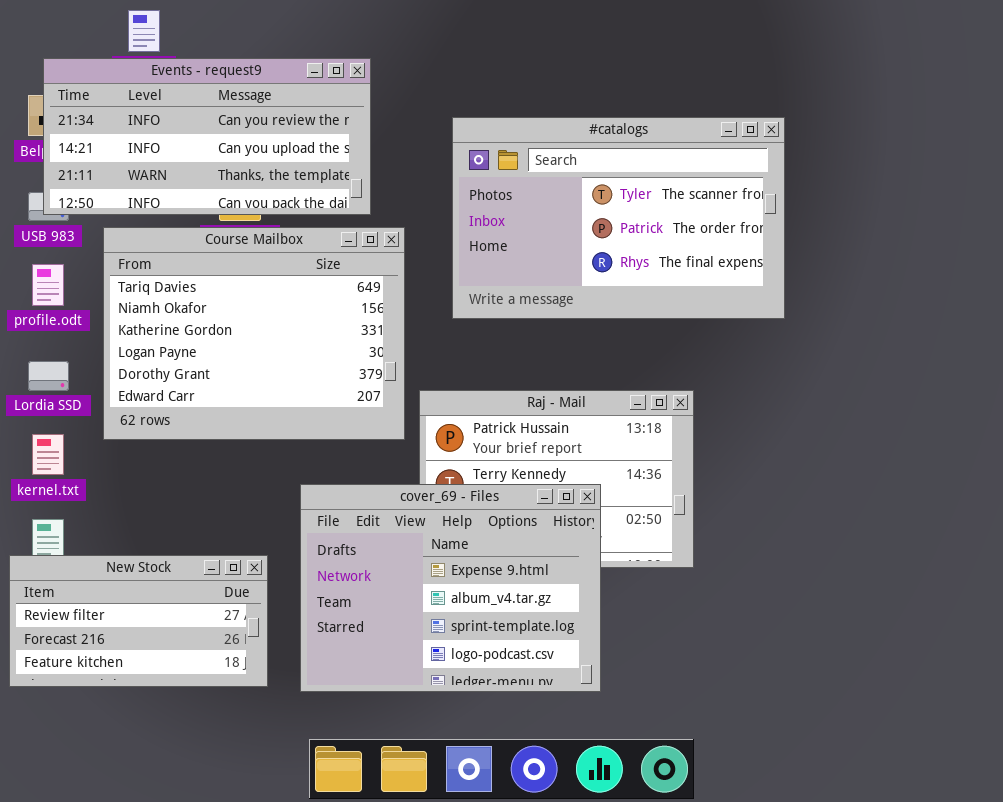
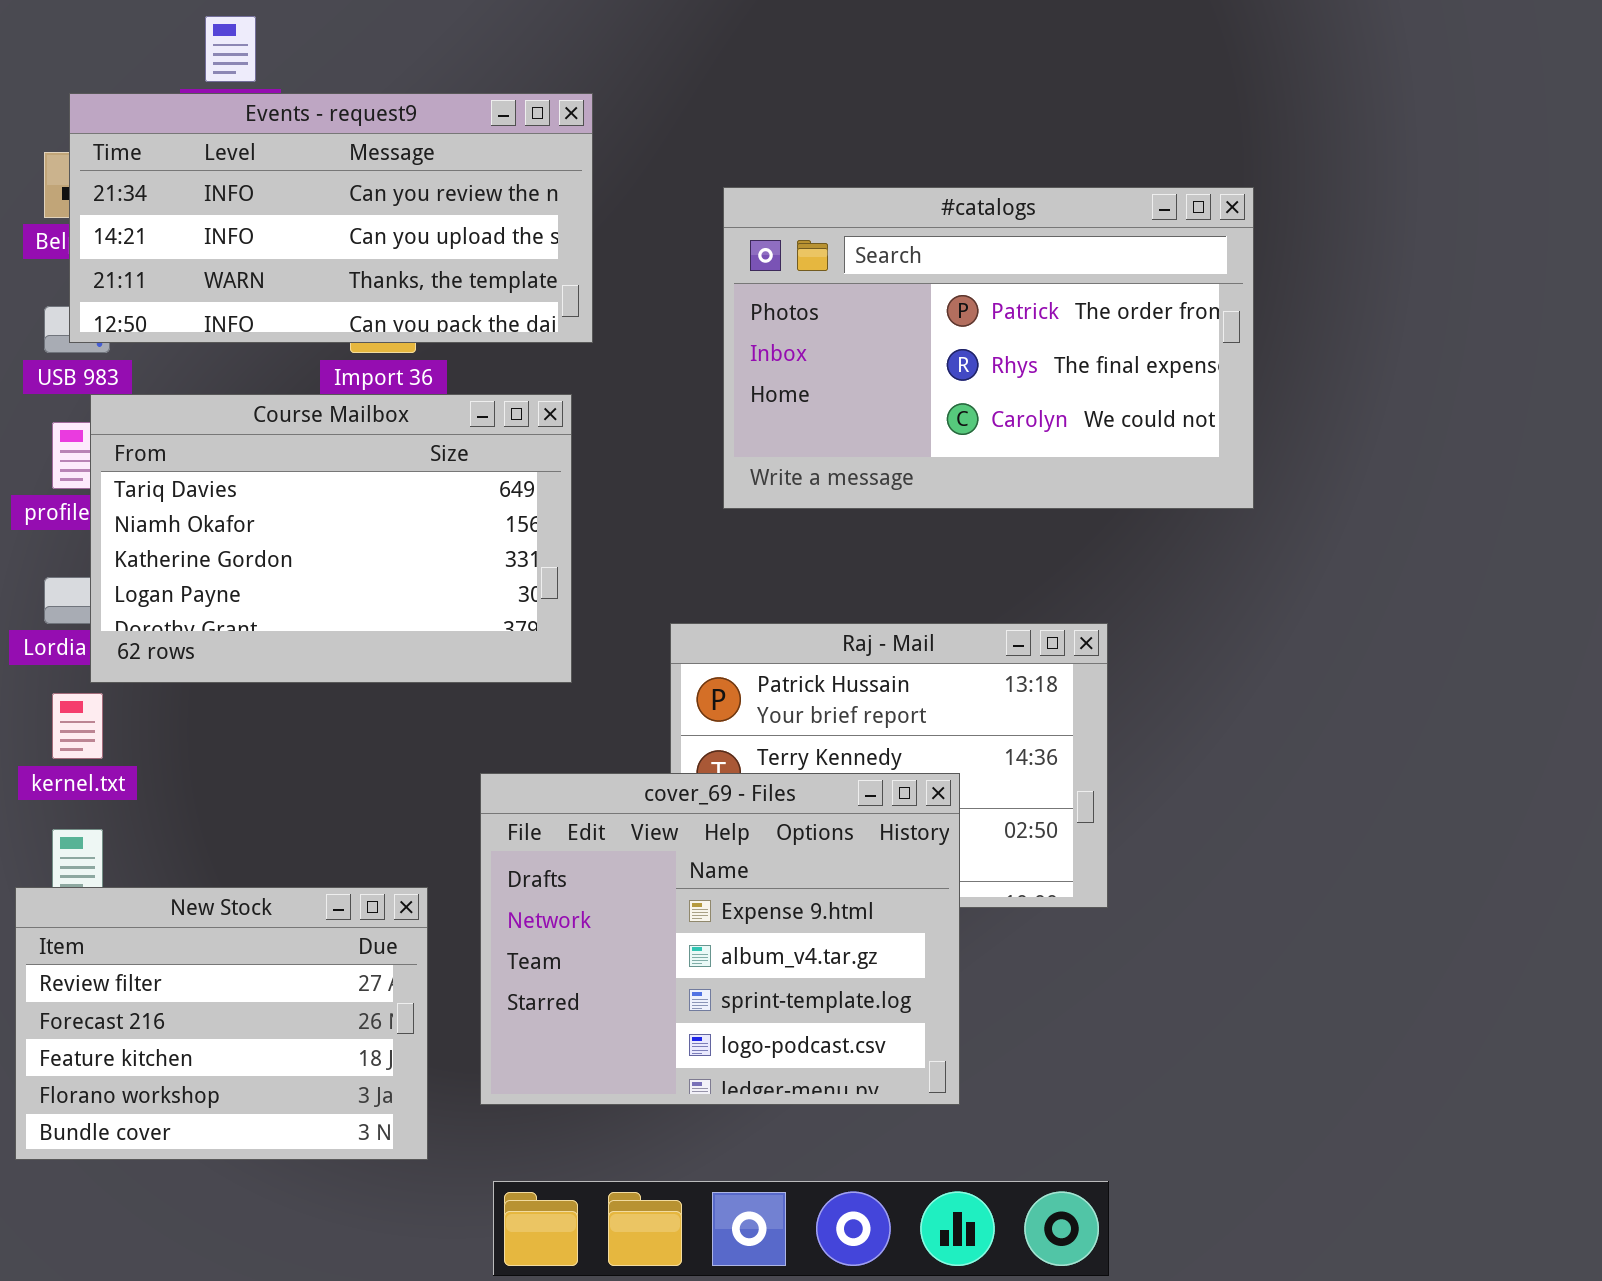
#catalogs: [452,117,785,319] -> [723,187,1254,509], scrolled down 1 row
Course Mailbox: [103,227,405,440] -> [90,394,572,683], moved, resized
New Stock: [9,555,268,687] -> [15,887,428,1160], resized

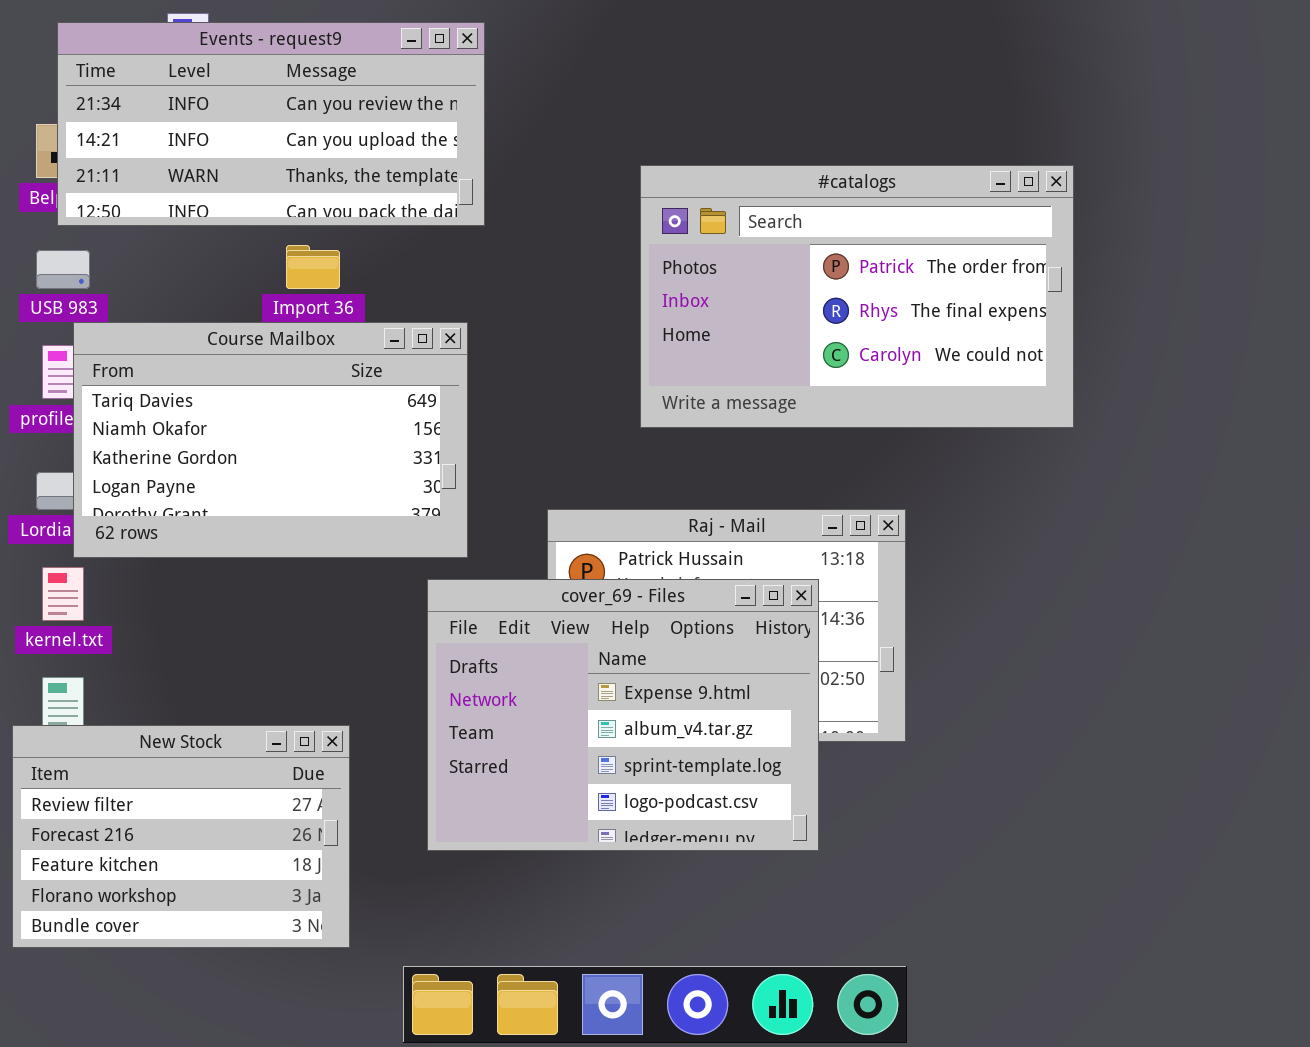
Events - request9: [69,93,593,343] -> [57,22,485,226], moved
#catalogs: [723,187,1254,509] -> [640,165,1074,428], moved
cover_69 - Files: [480,773,960,1105] -> [427,579,819,851], moved

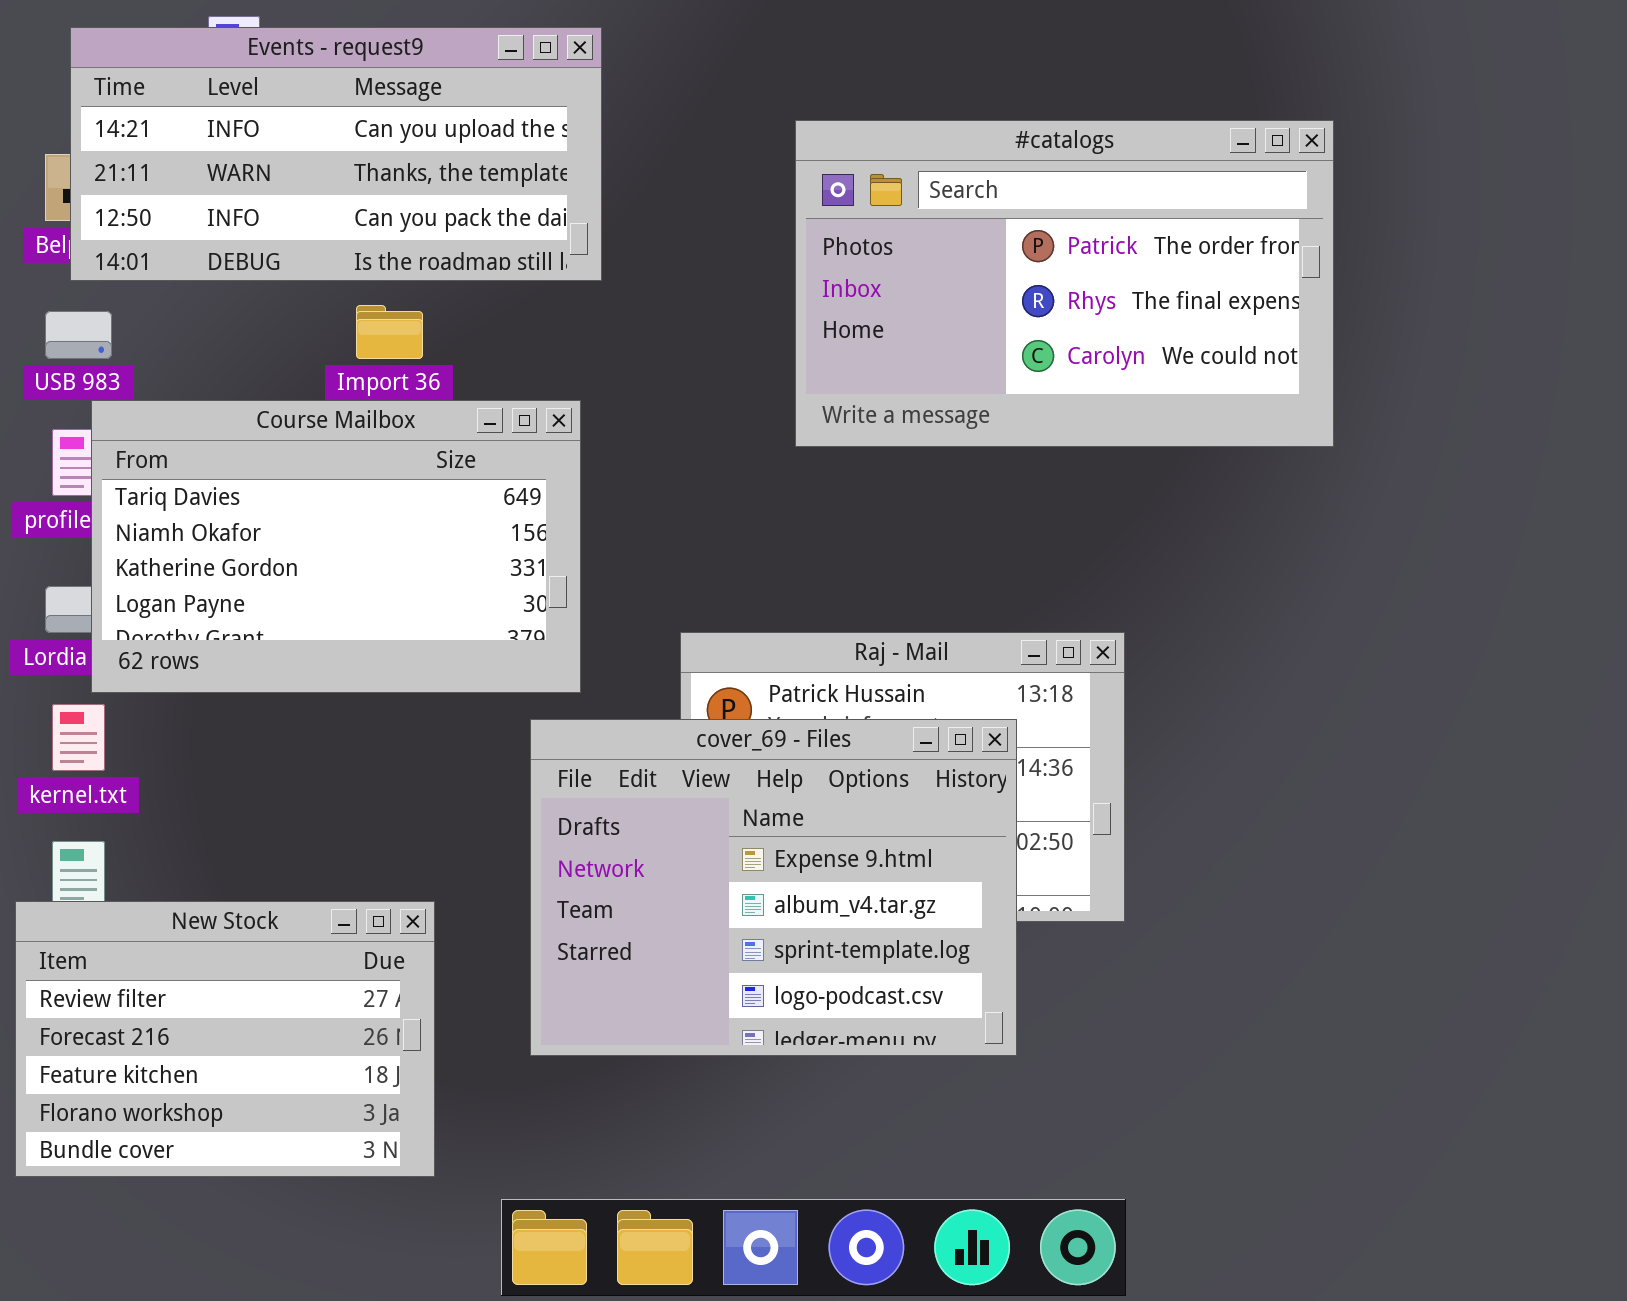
Events - request9: [57,22,485,226] -> [70,27,602,281], scrolled down 1 row
#catalogs: [640,165,1074,428] -> [795,120,1334,447], moved

